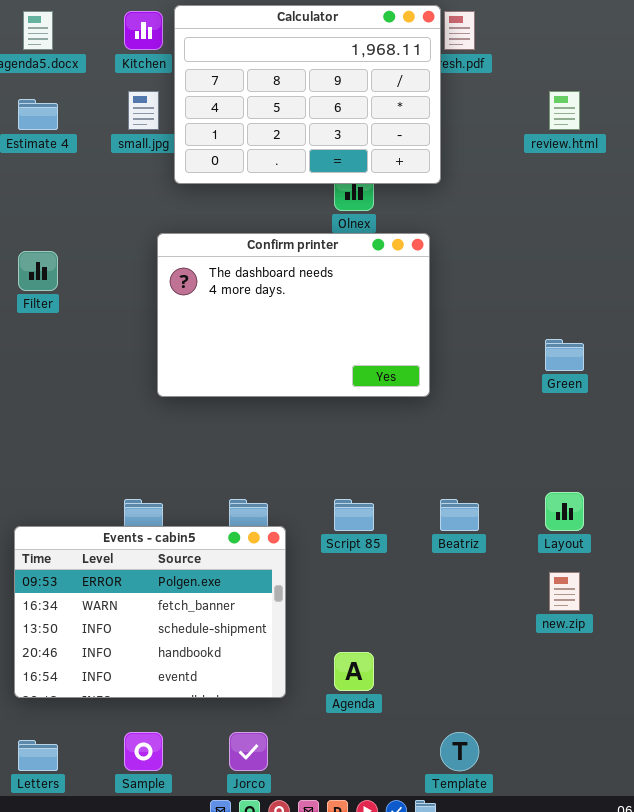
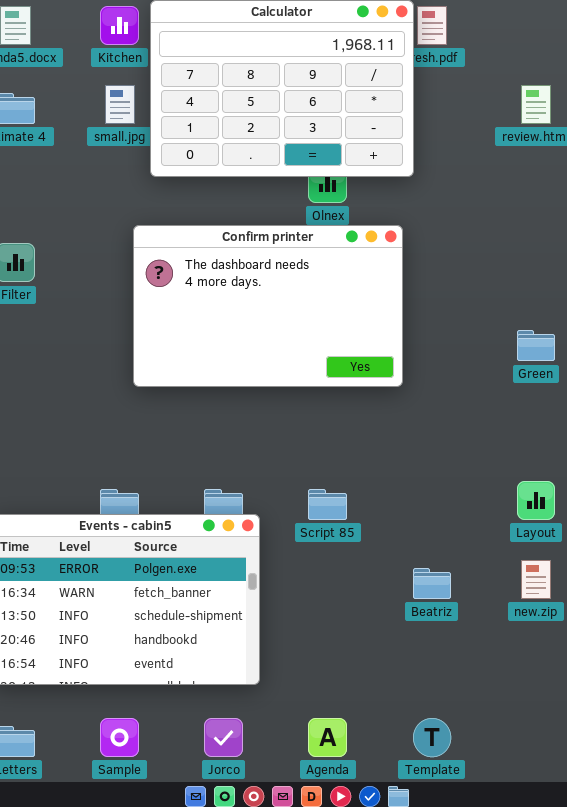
Beatriz: [440,499,479,531] -> [413,568,451,599], moved
Agenda: [334,652,374,691] -> [308,718,347,757], moved

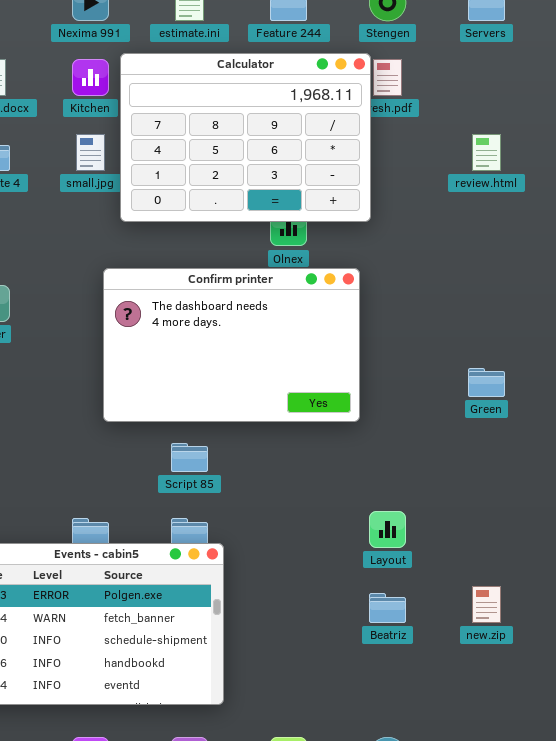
Layout: [517,481,555,520] -> [369,511,406,548], moved
Script 85: [308,489,347,520] -> [171,443,208,472], moved

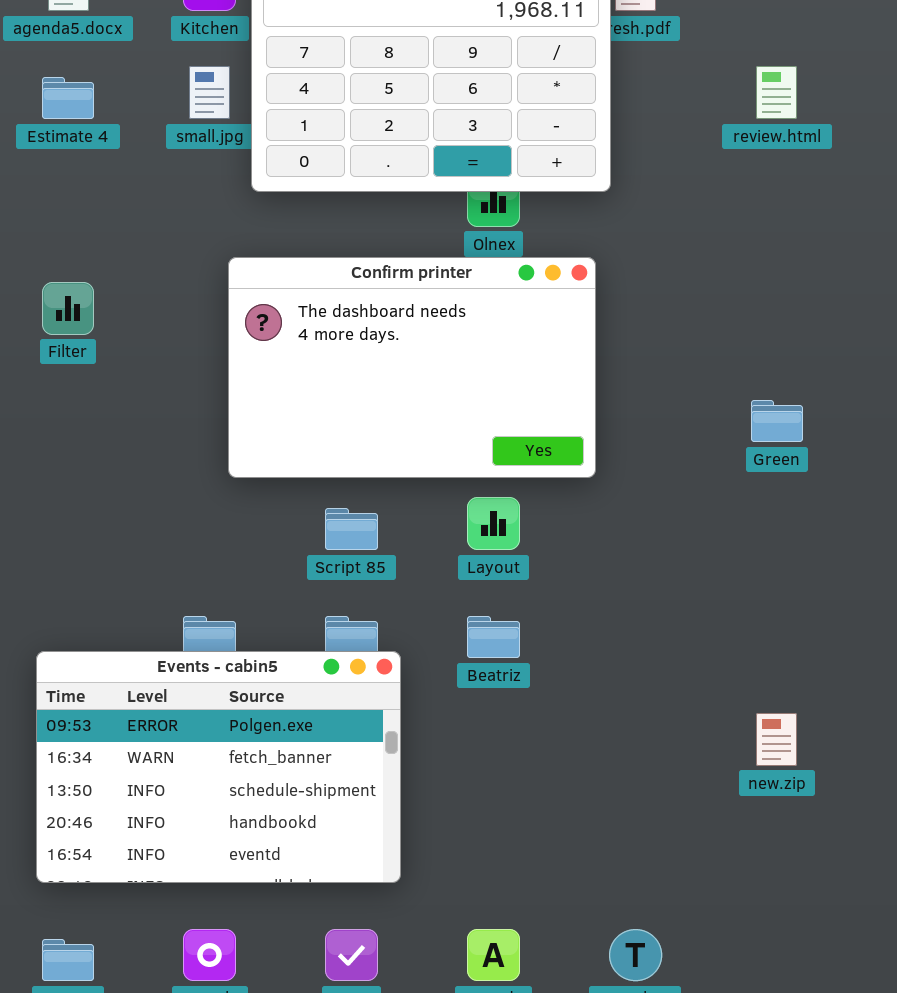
Layout: [369,511,406,548] -> [467,497,520,550], moved
Beatriz: [369,593,406,623] -> [467,616,520,658], moved

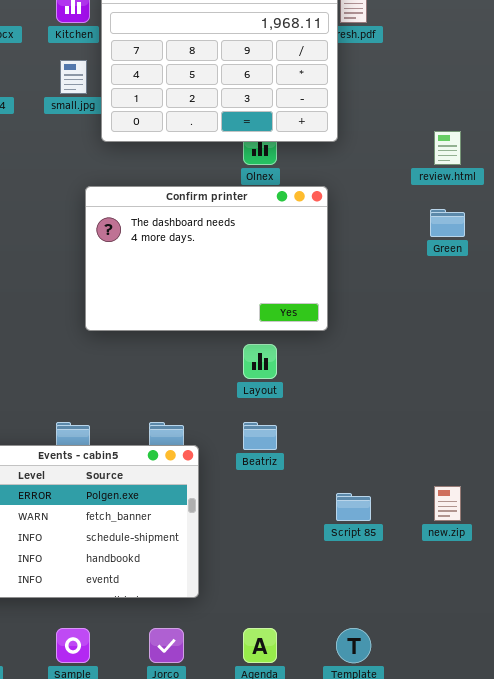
review.html: [756,66,797,119] -> [434,131,461,165], moved
Green: [751,400,803,442] -> [430,209,465,237], moved
Script 85: [325,508,378,550] -> [336,493,371,521], moved

